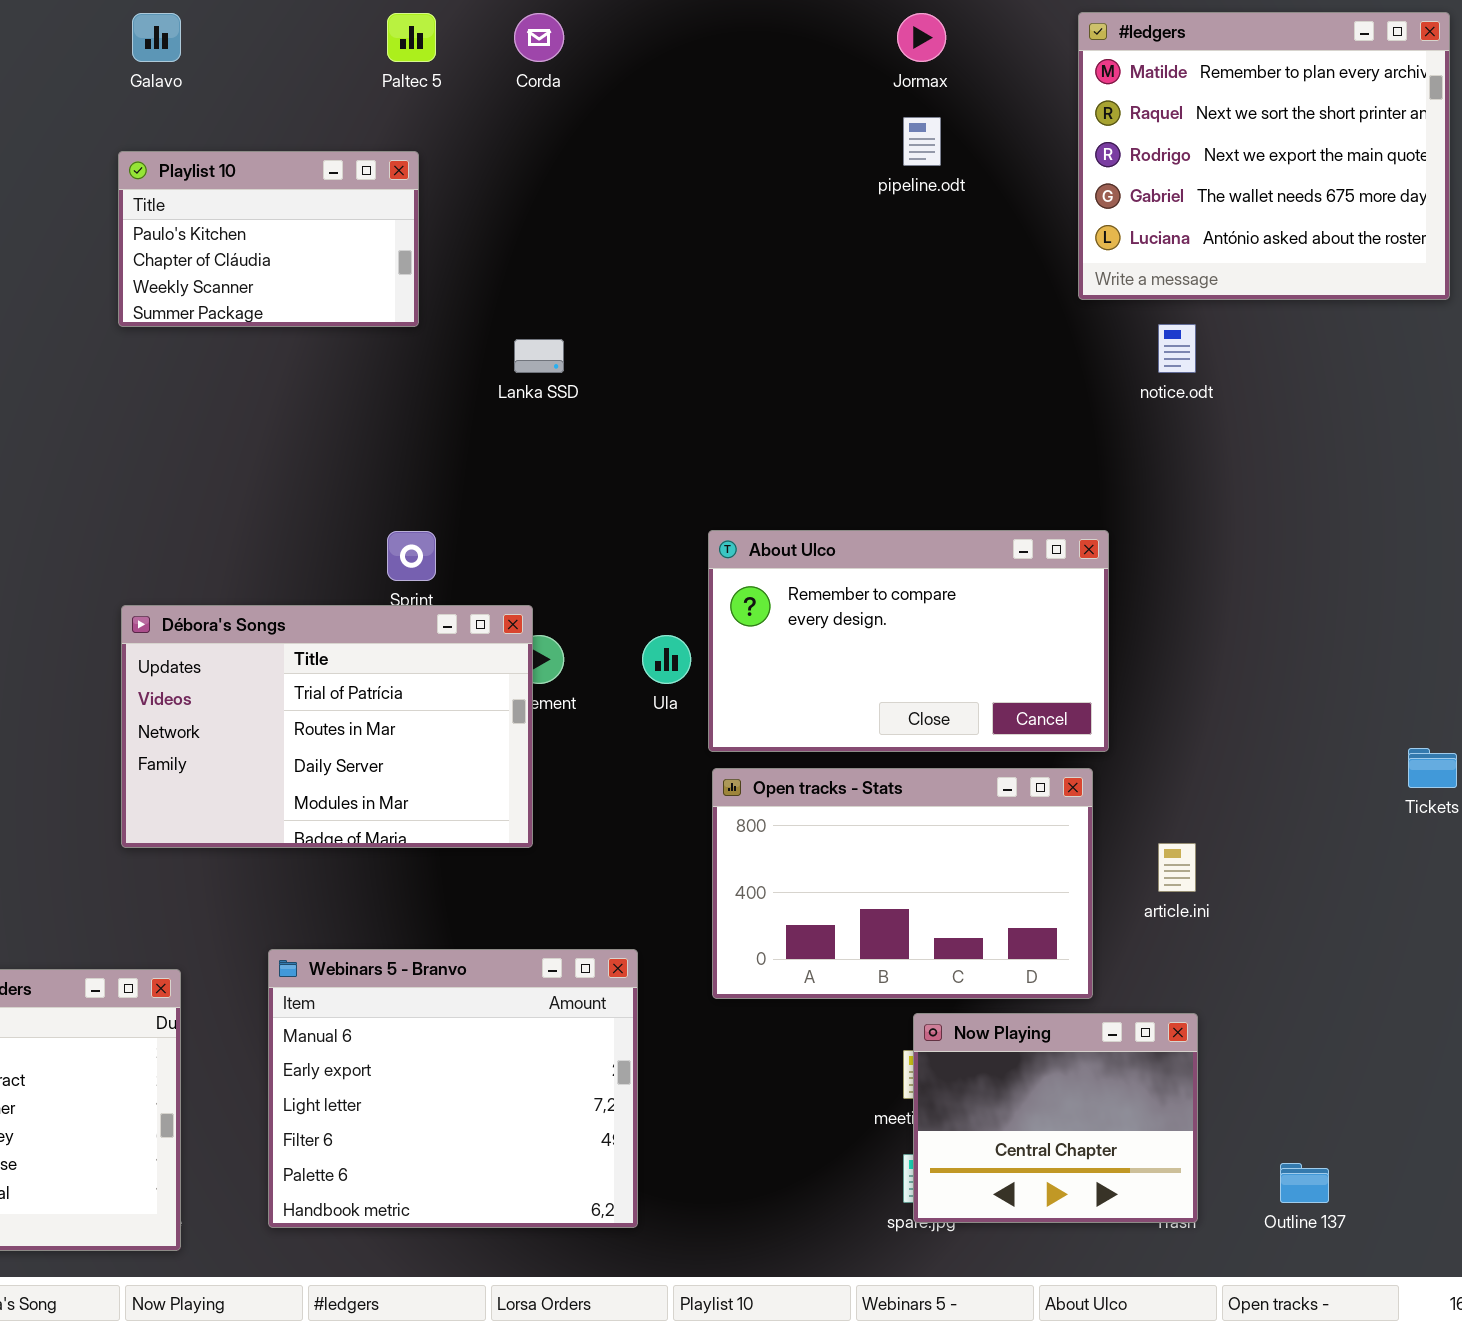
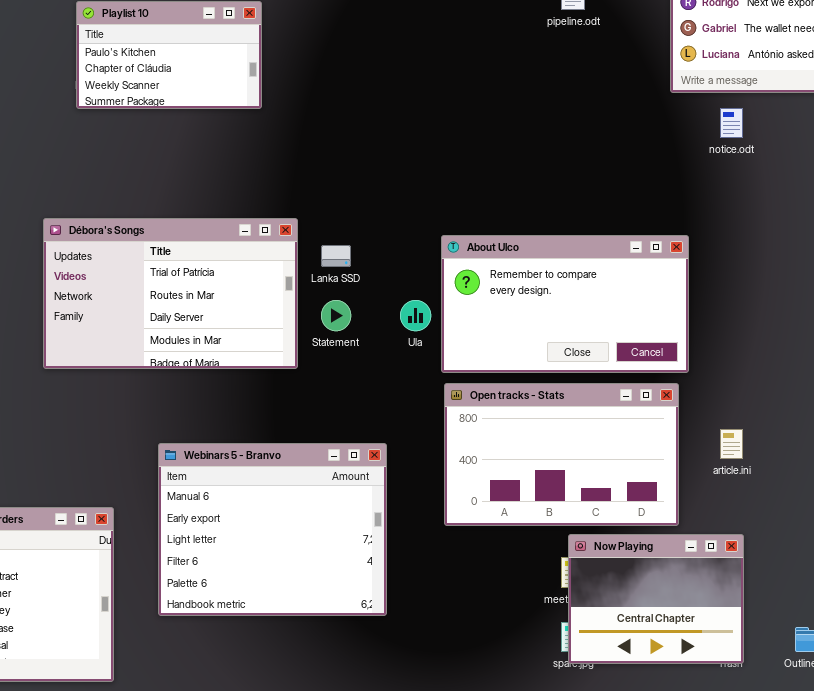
Lanka SSD: [514,339,564,373] -> [321,245,351,267], moved
Débora's Songs: [121,605,533,848] -> [43,218,298,369], moved
Webinars 5 - Branvo: [268,949,638,1228] -> [158,443,387,616], moved

